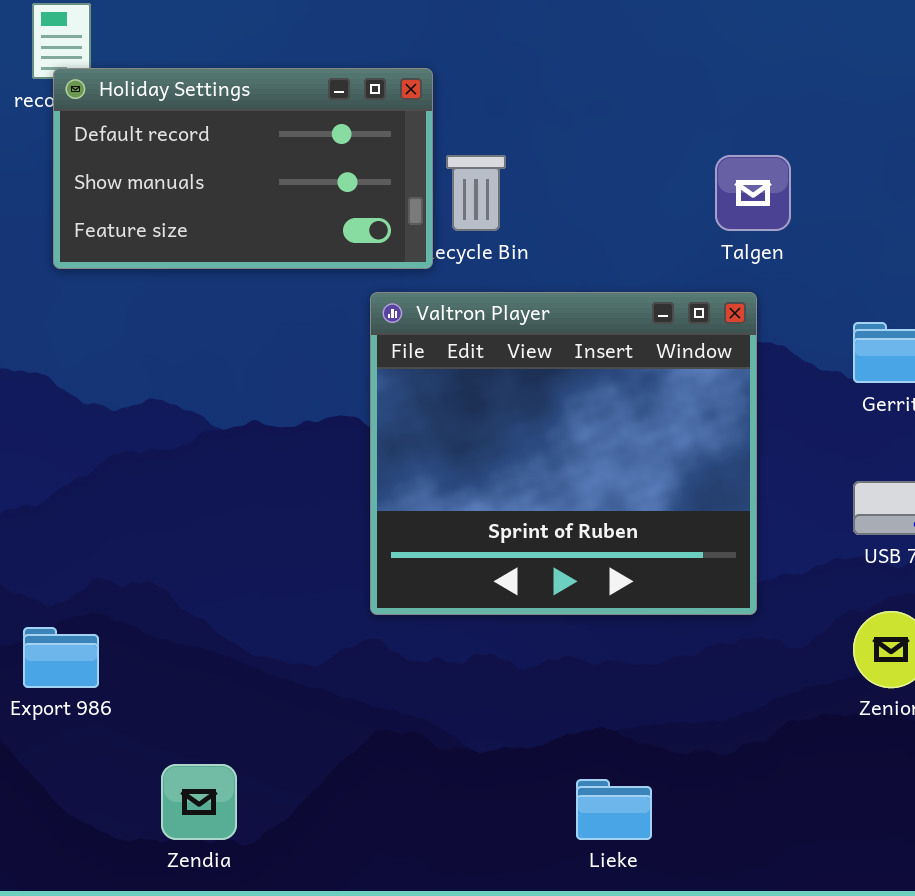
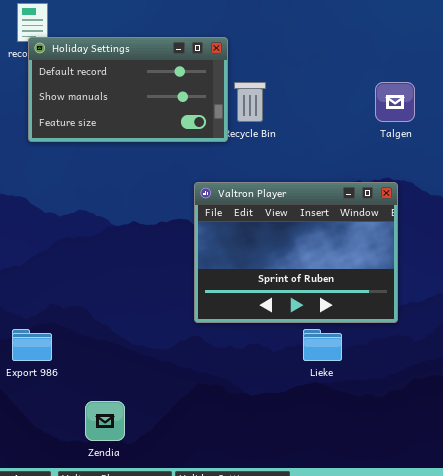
Valtron Player: [370,292,757,615] -> [194,182,398,323], resized
Lieke: [576,779,652,840] -> [303,329,342,361], moved

